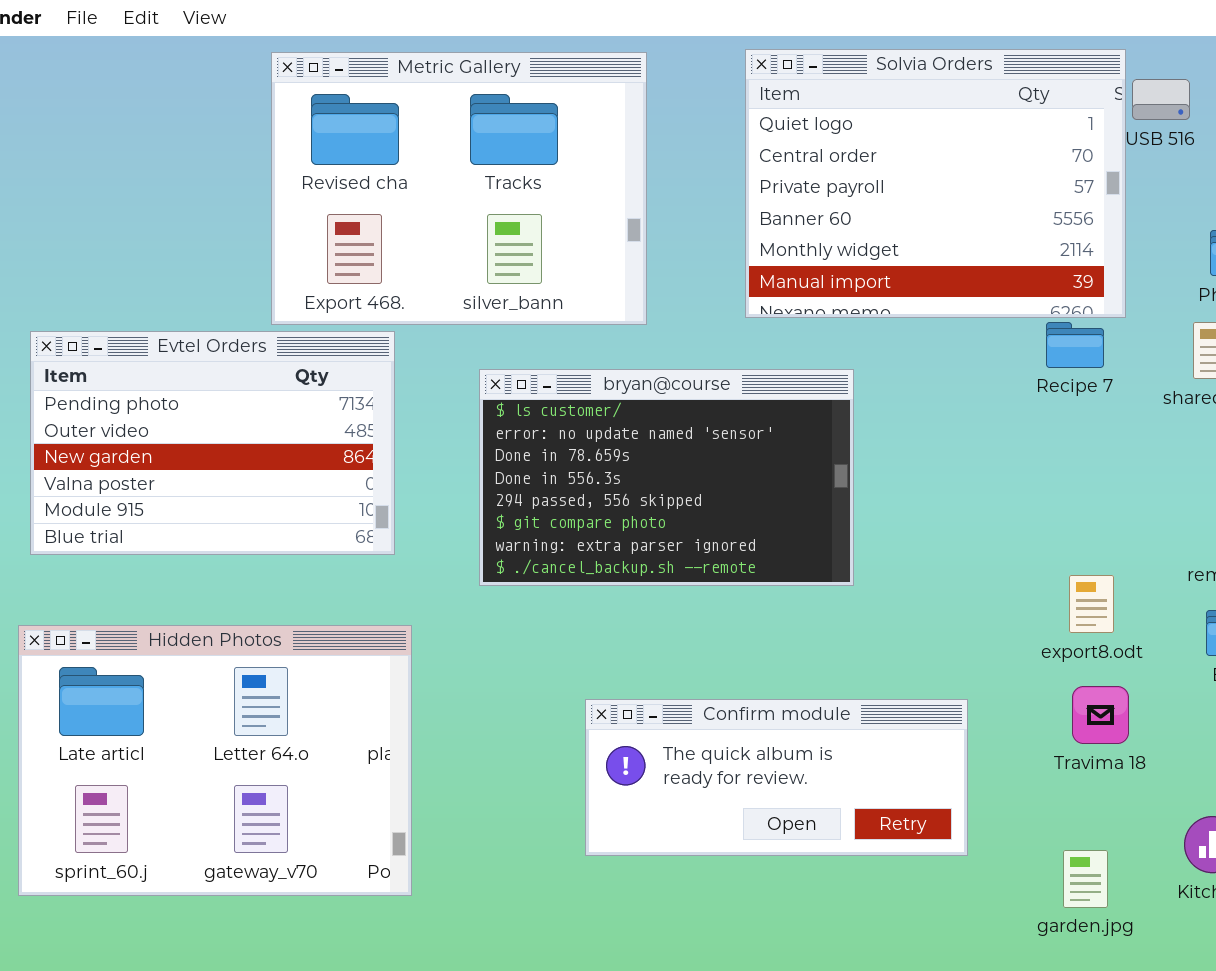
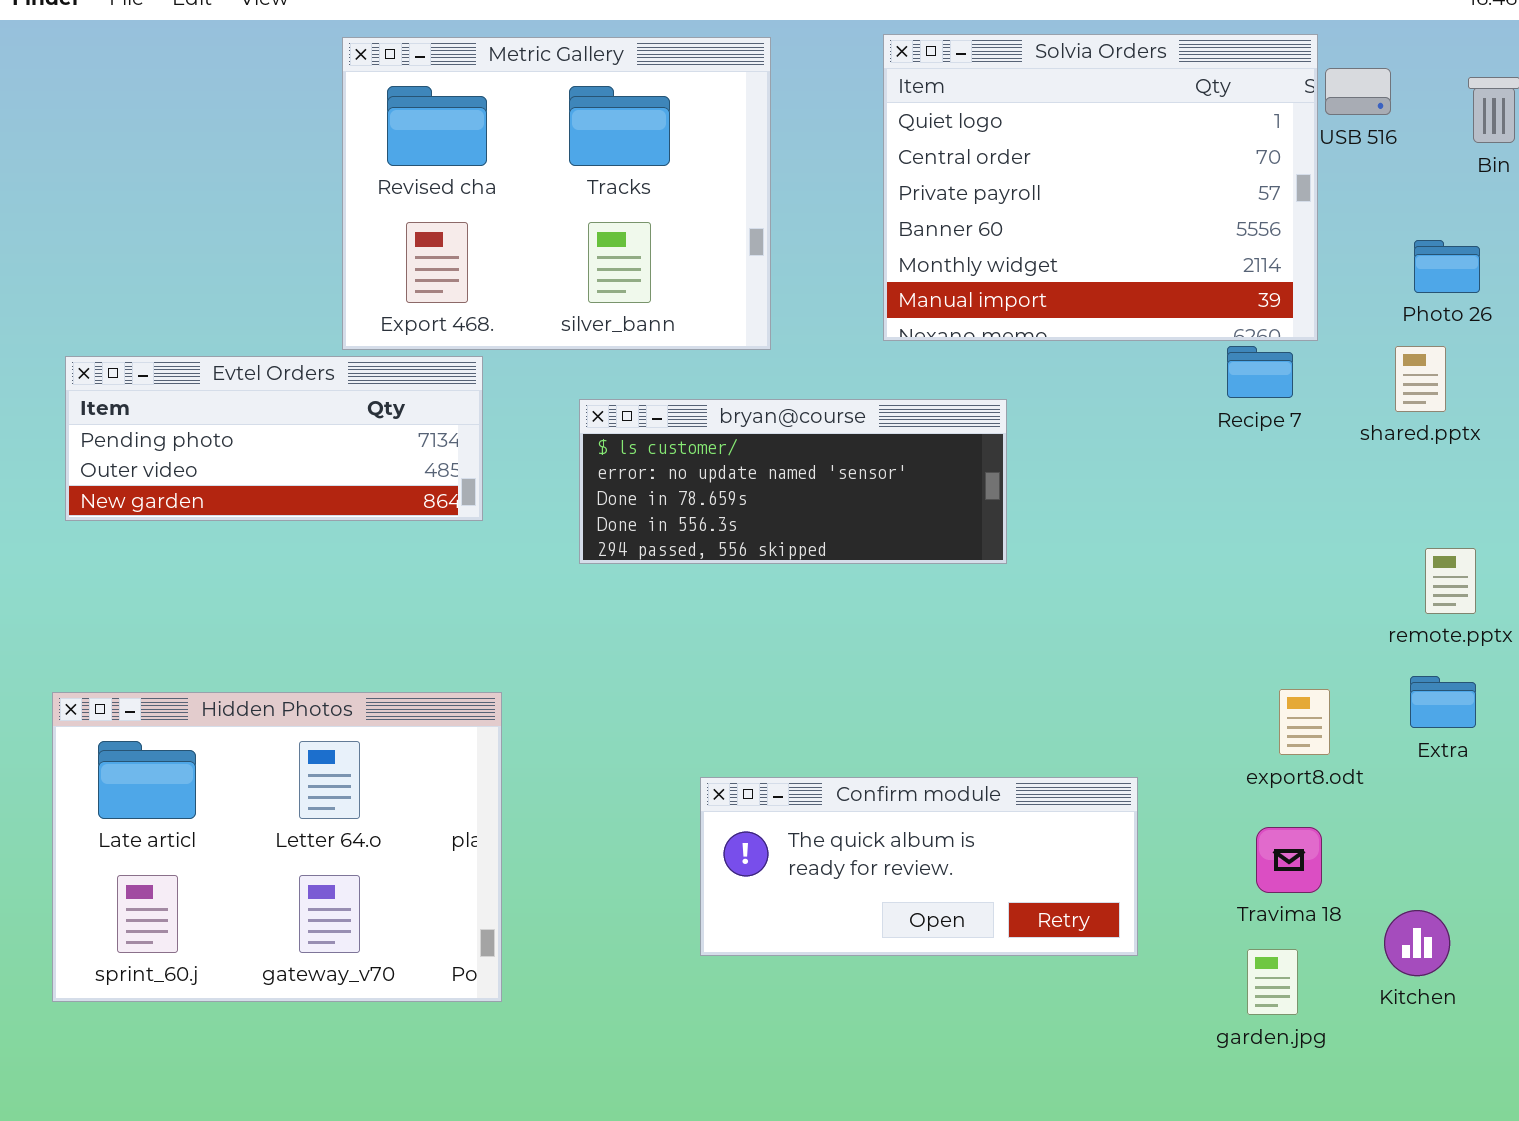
Evtel Orders: [30,331,395,555] -> [65,356,483,521], resized
bryan@course: [479,369,854,586] -> [579,399,1007,564], resized
export8.odt: [1069,575,1114,633] -> [1279,689,1330,755], moved
Travima 18: [1072,686,1129,744] -> [1256,827,1322,893], moved

